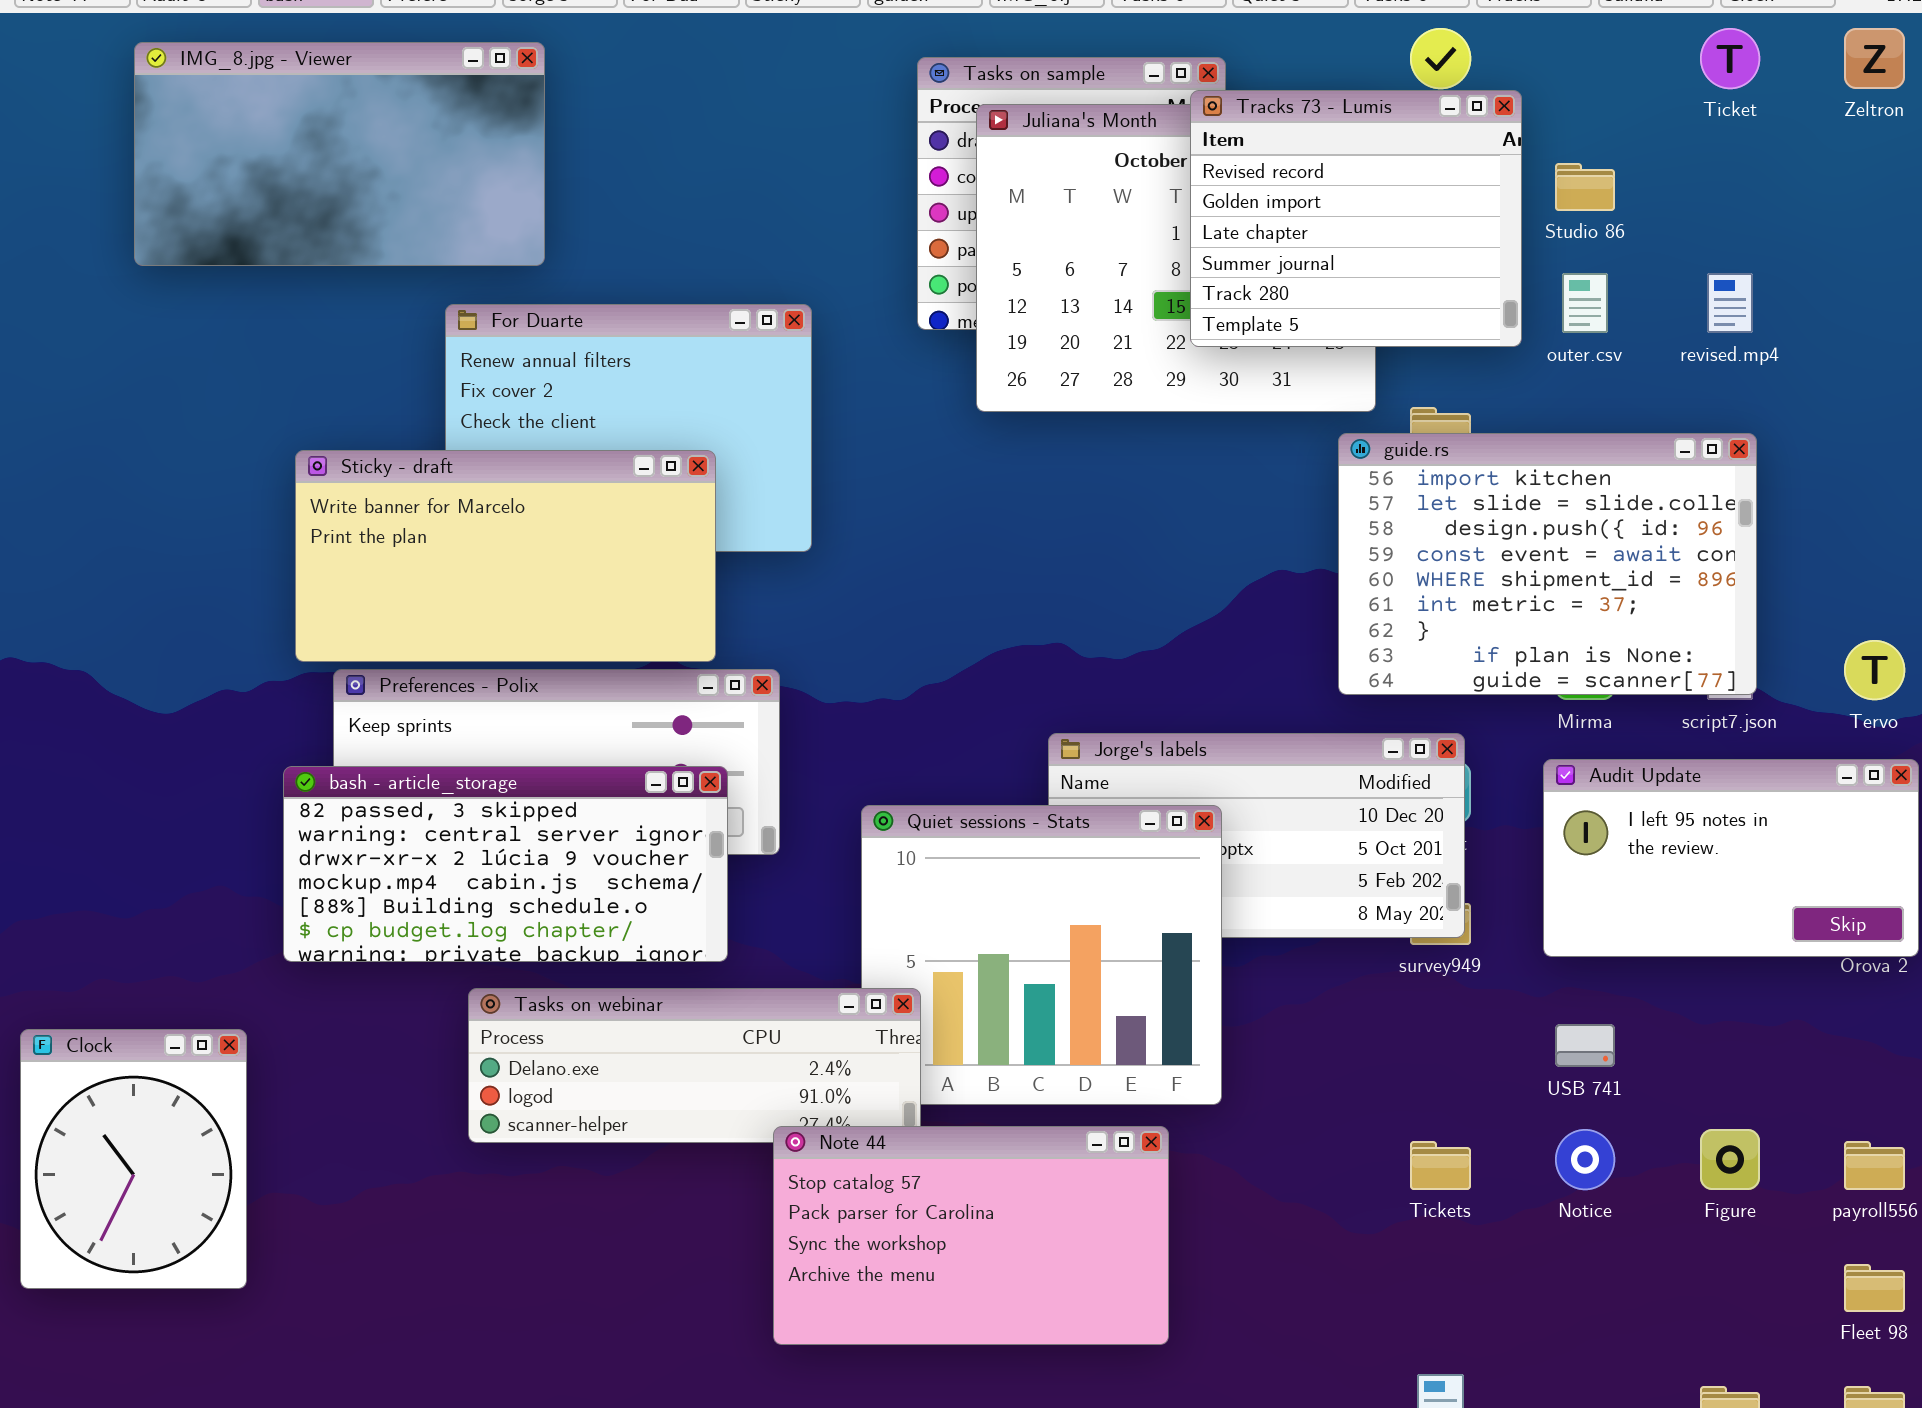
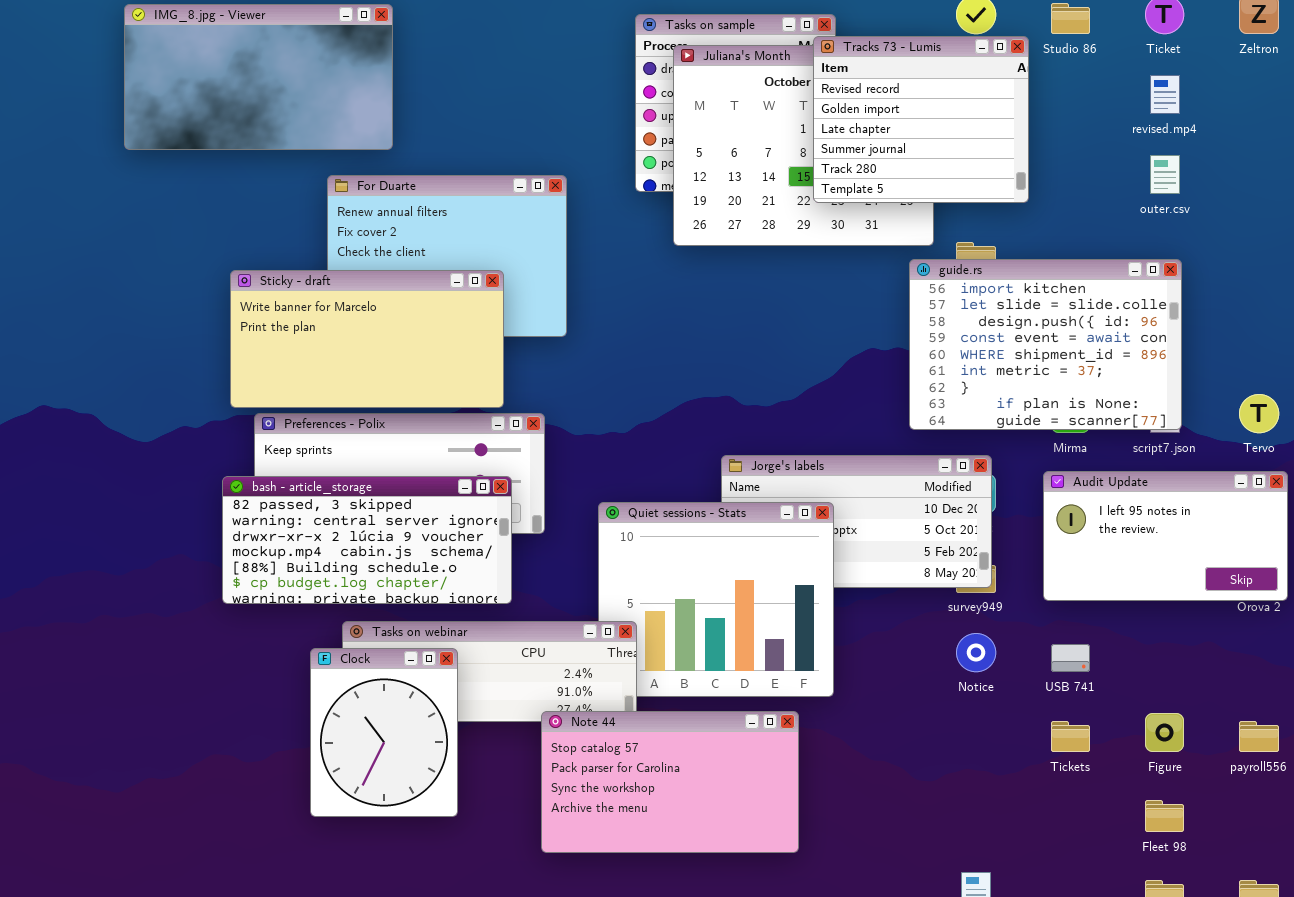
Studio 86: [1555,163,1615,211] -> [1051,3,1090,34], moved
outer.csv: [1562,273,1608,333] -> [1150,155,1180,194], moved
revised.mp4: [1707,273,1753,333] -> [1150,75,1180,114], moved
Clock: [20,1029,247,1289] -> [310,648,458,817], moved
Notice: [1555,1129,1615,1190] -> [956,633,996,672], moved
Tickets: [1410,1141,1471,1190] -> [1051,721,1090,752], moved
Fleet 98: [1844,1264,1905,1312] -> [1145,800,1184,832], moved

